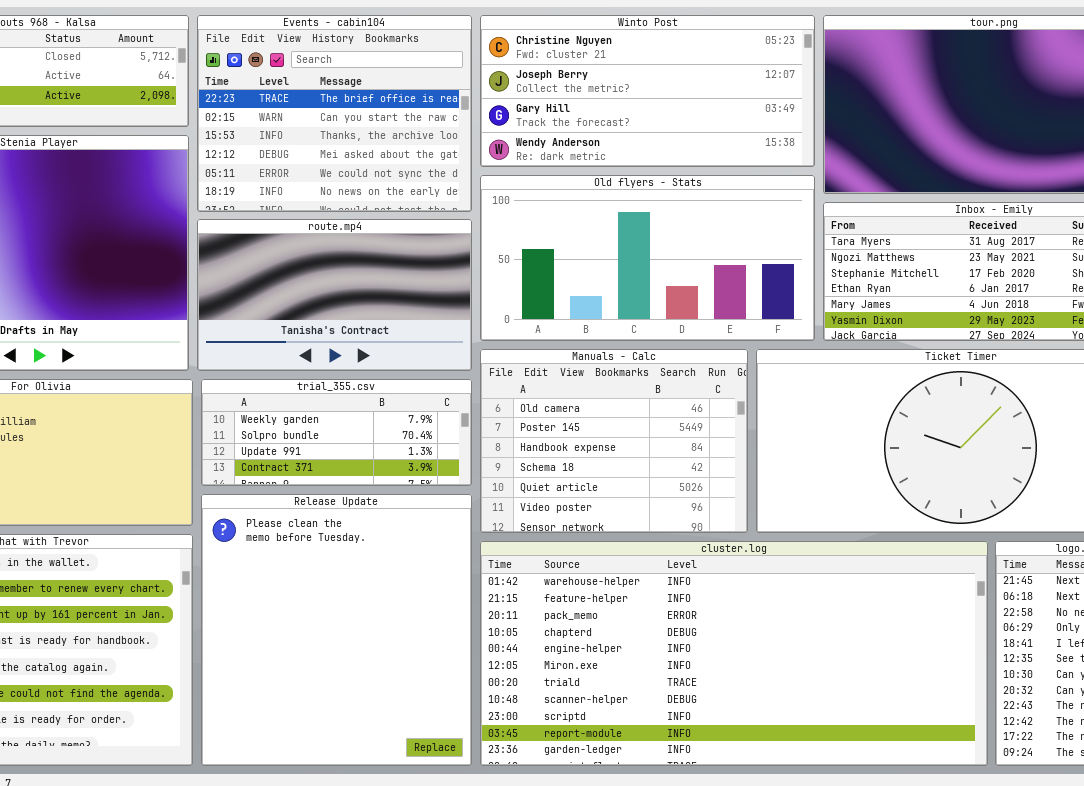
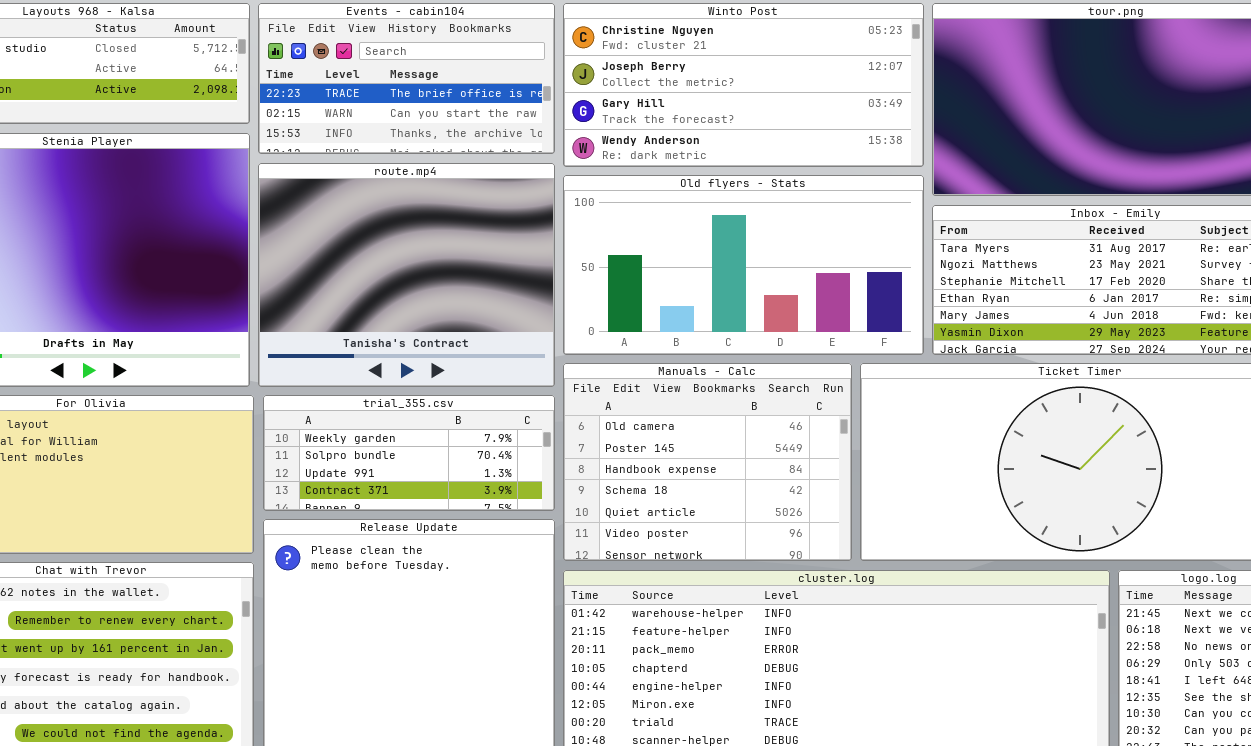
Events - cabin104: [197,15,472,212] -> [258,3,555,154], resized
route.mp4: [197,219,472,371] -> [258,163,555,387], resized

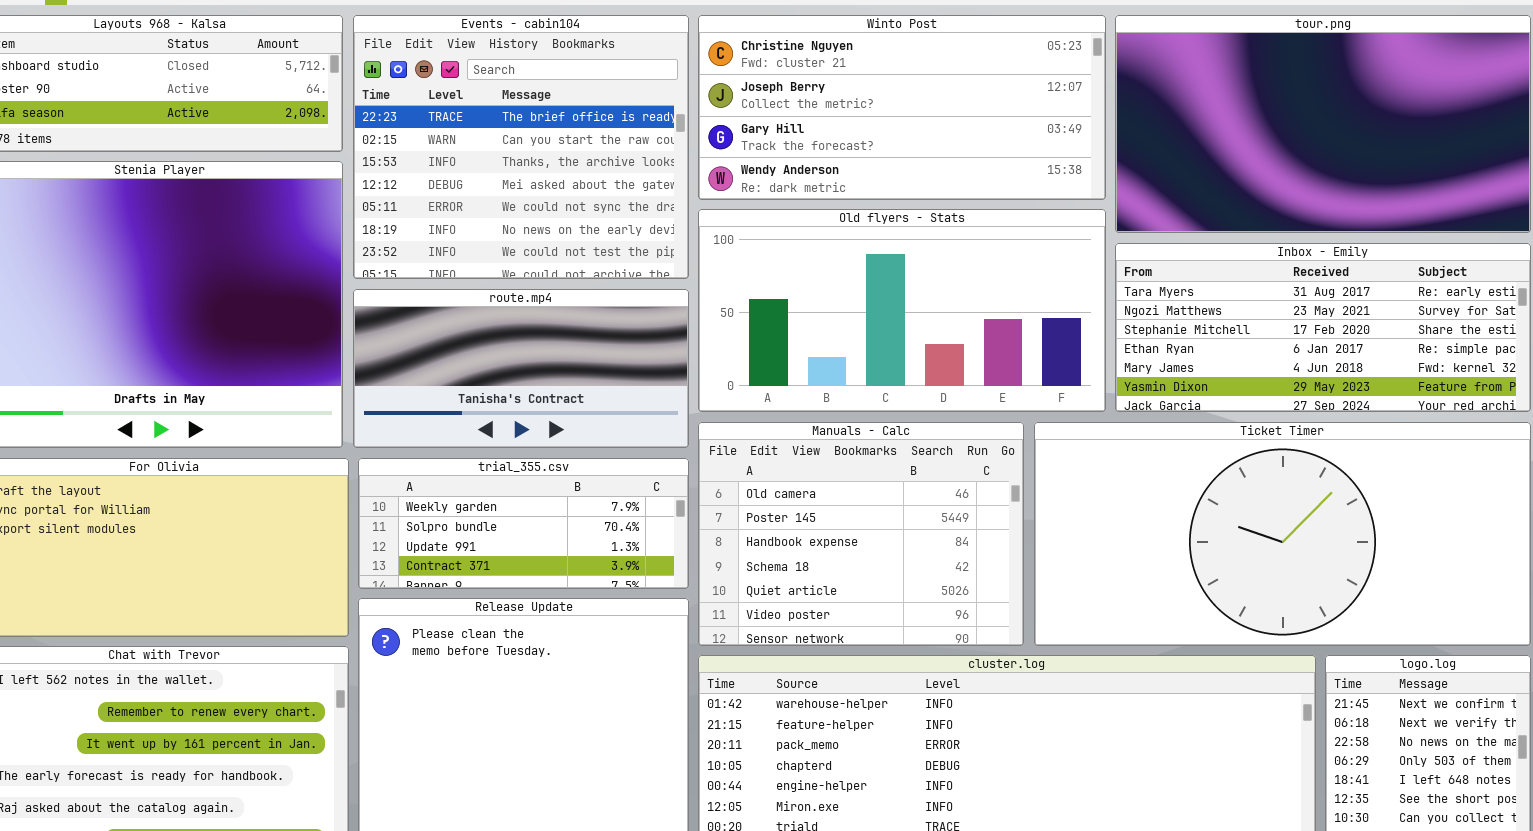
Events - cabin104: [258,3,555,154] -> [353,15,689,279], resized
route.mp4: [258,163,555,387] -> [353,289,689,448], resized

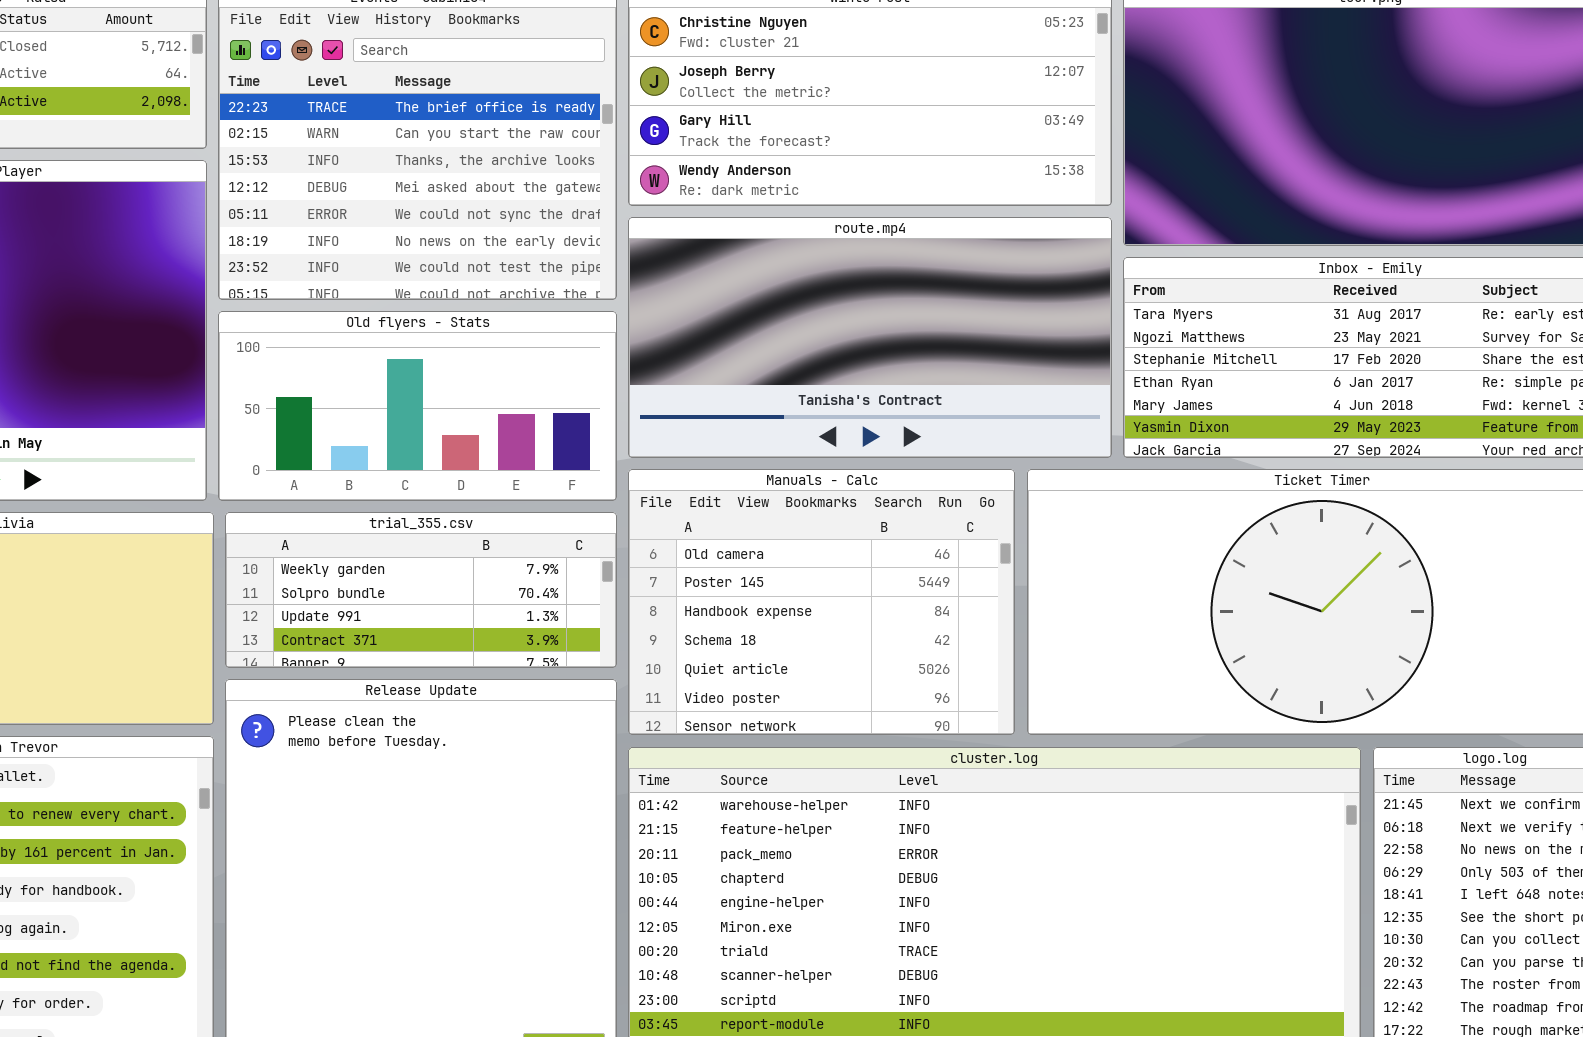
Old flyers - Stats: [698,209,1106,412] -> [218,311,617,501], moved, resized
route.mp4: [353,289,689,448] -> [628,217,1112,458], moved, resized

